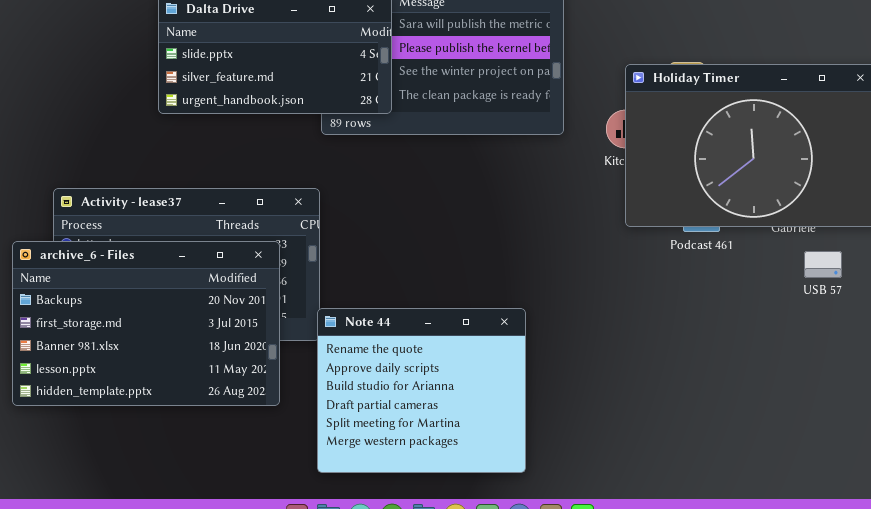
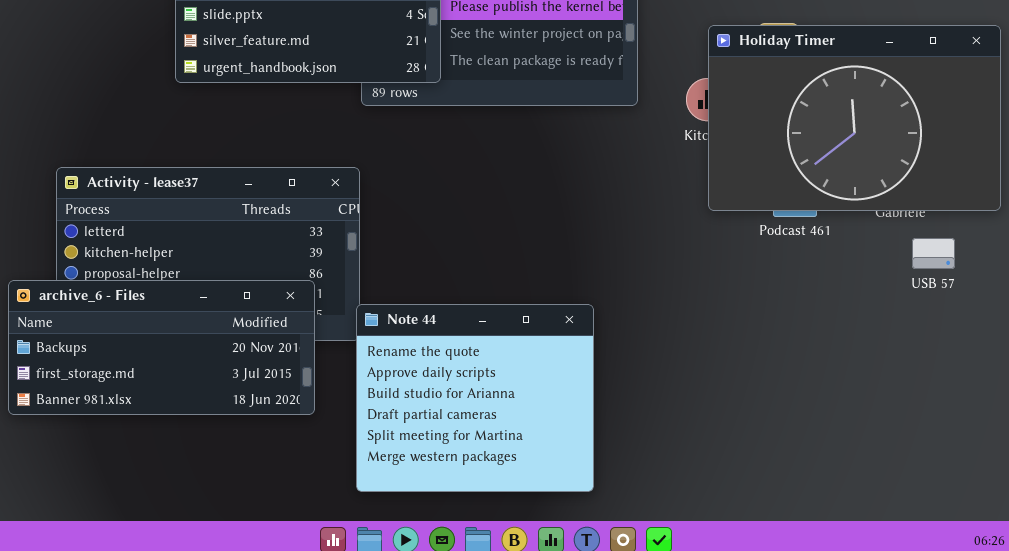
archive_6 - Files: [12,241,280,406] -> [8,280,315,415], resized

